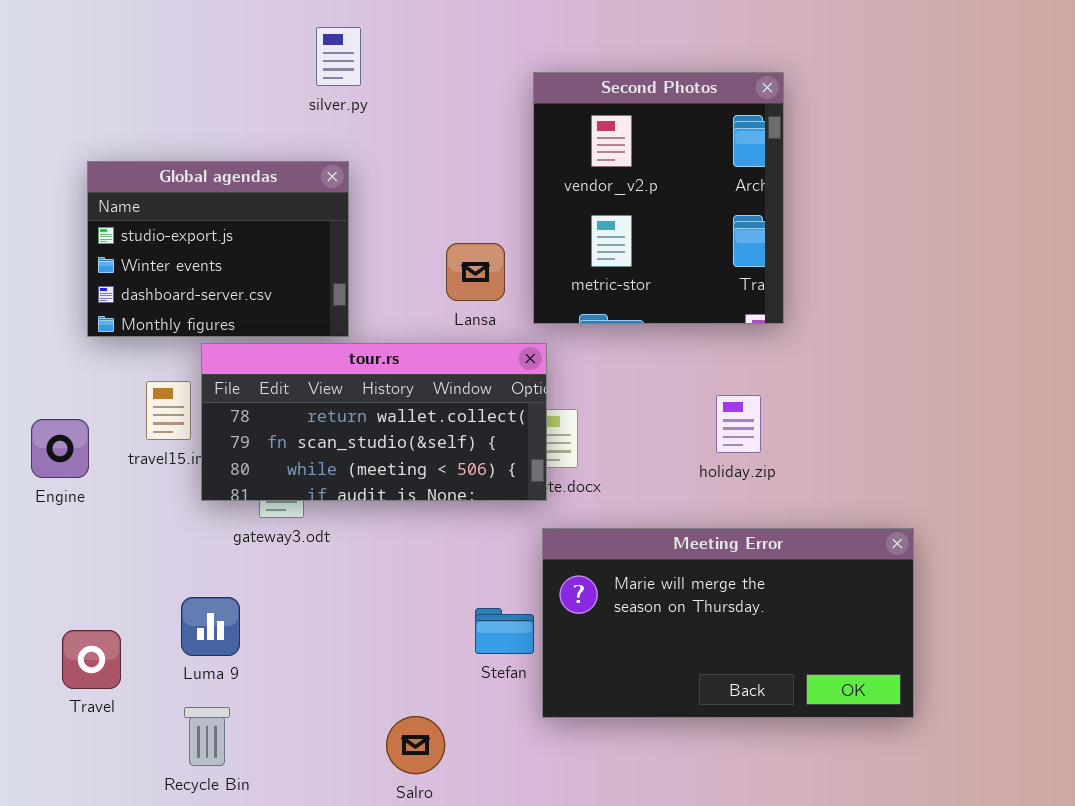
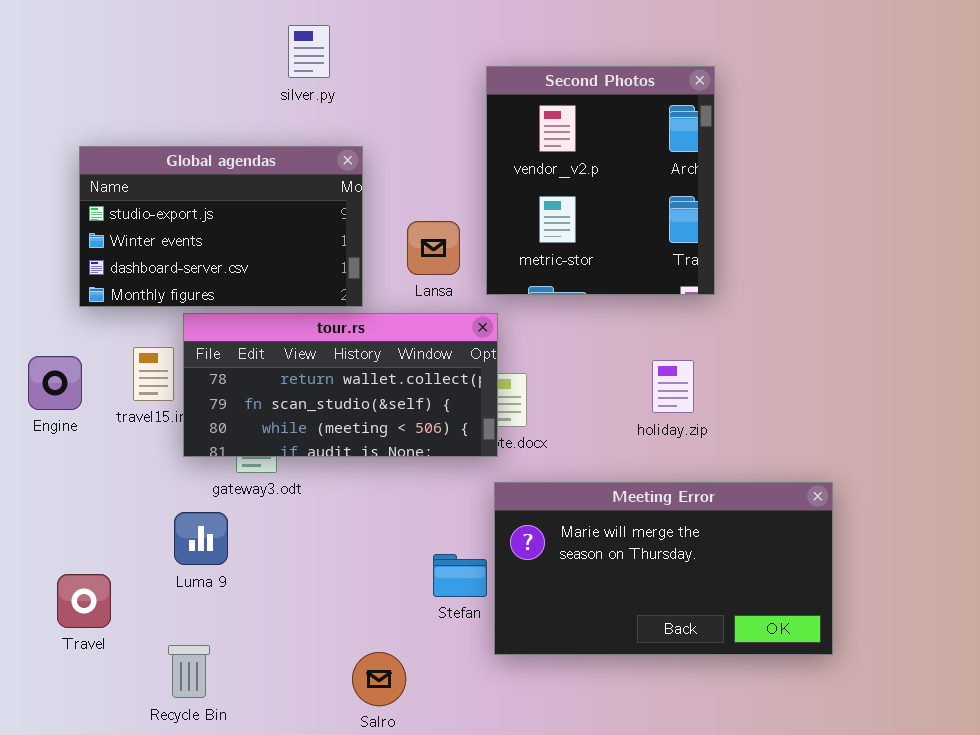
Global agendas: [87,161,349,337] -> [79,146,363,307], resized
Engine: [31,419,89,478] -> [28,356,82,410], moved
Luma 9: [181,597,240,656] -> [174,512,228,565], moved

